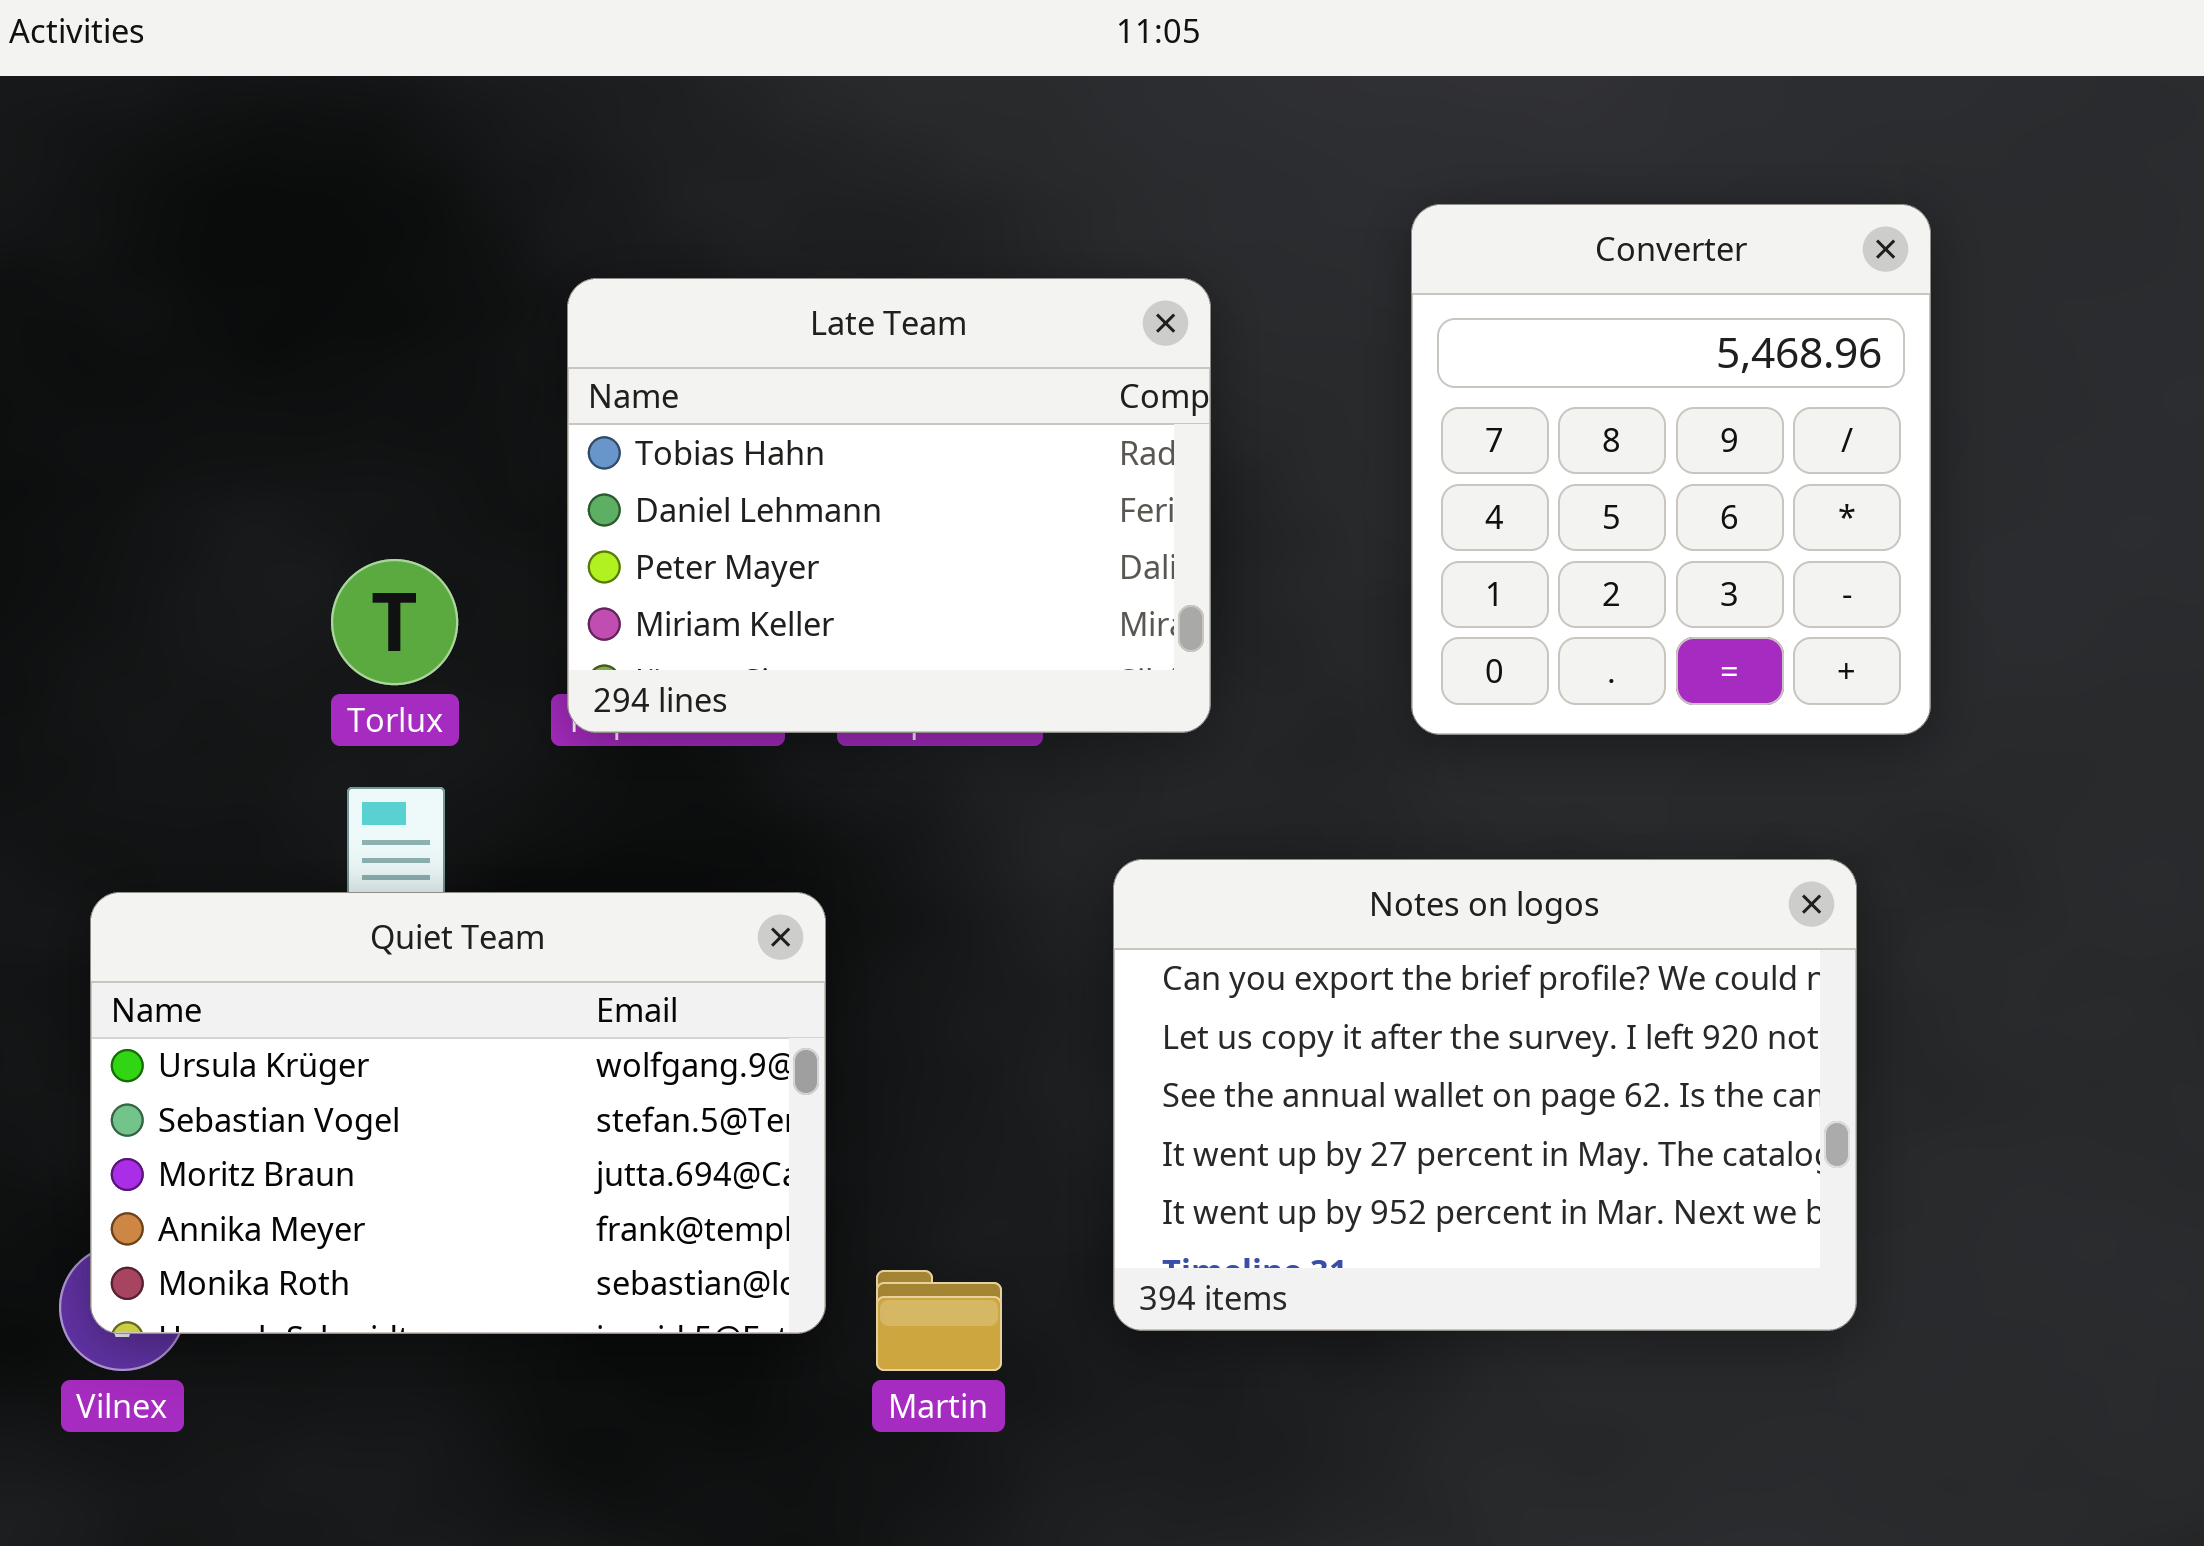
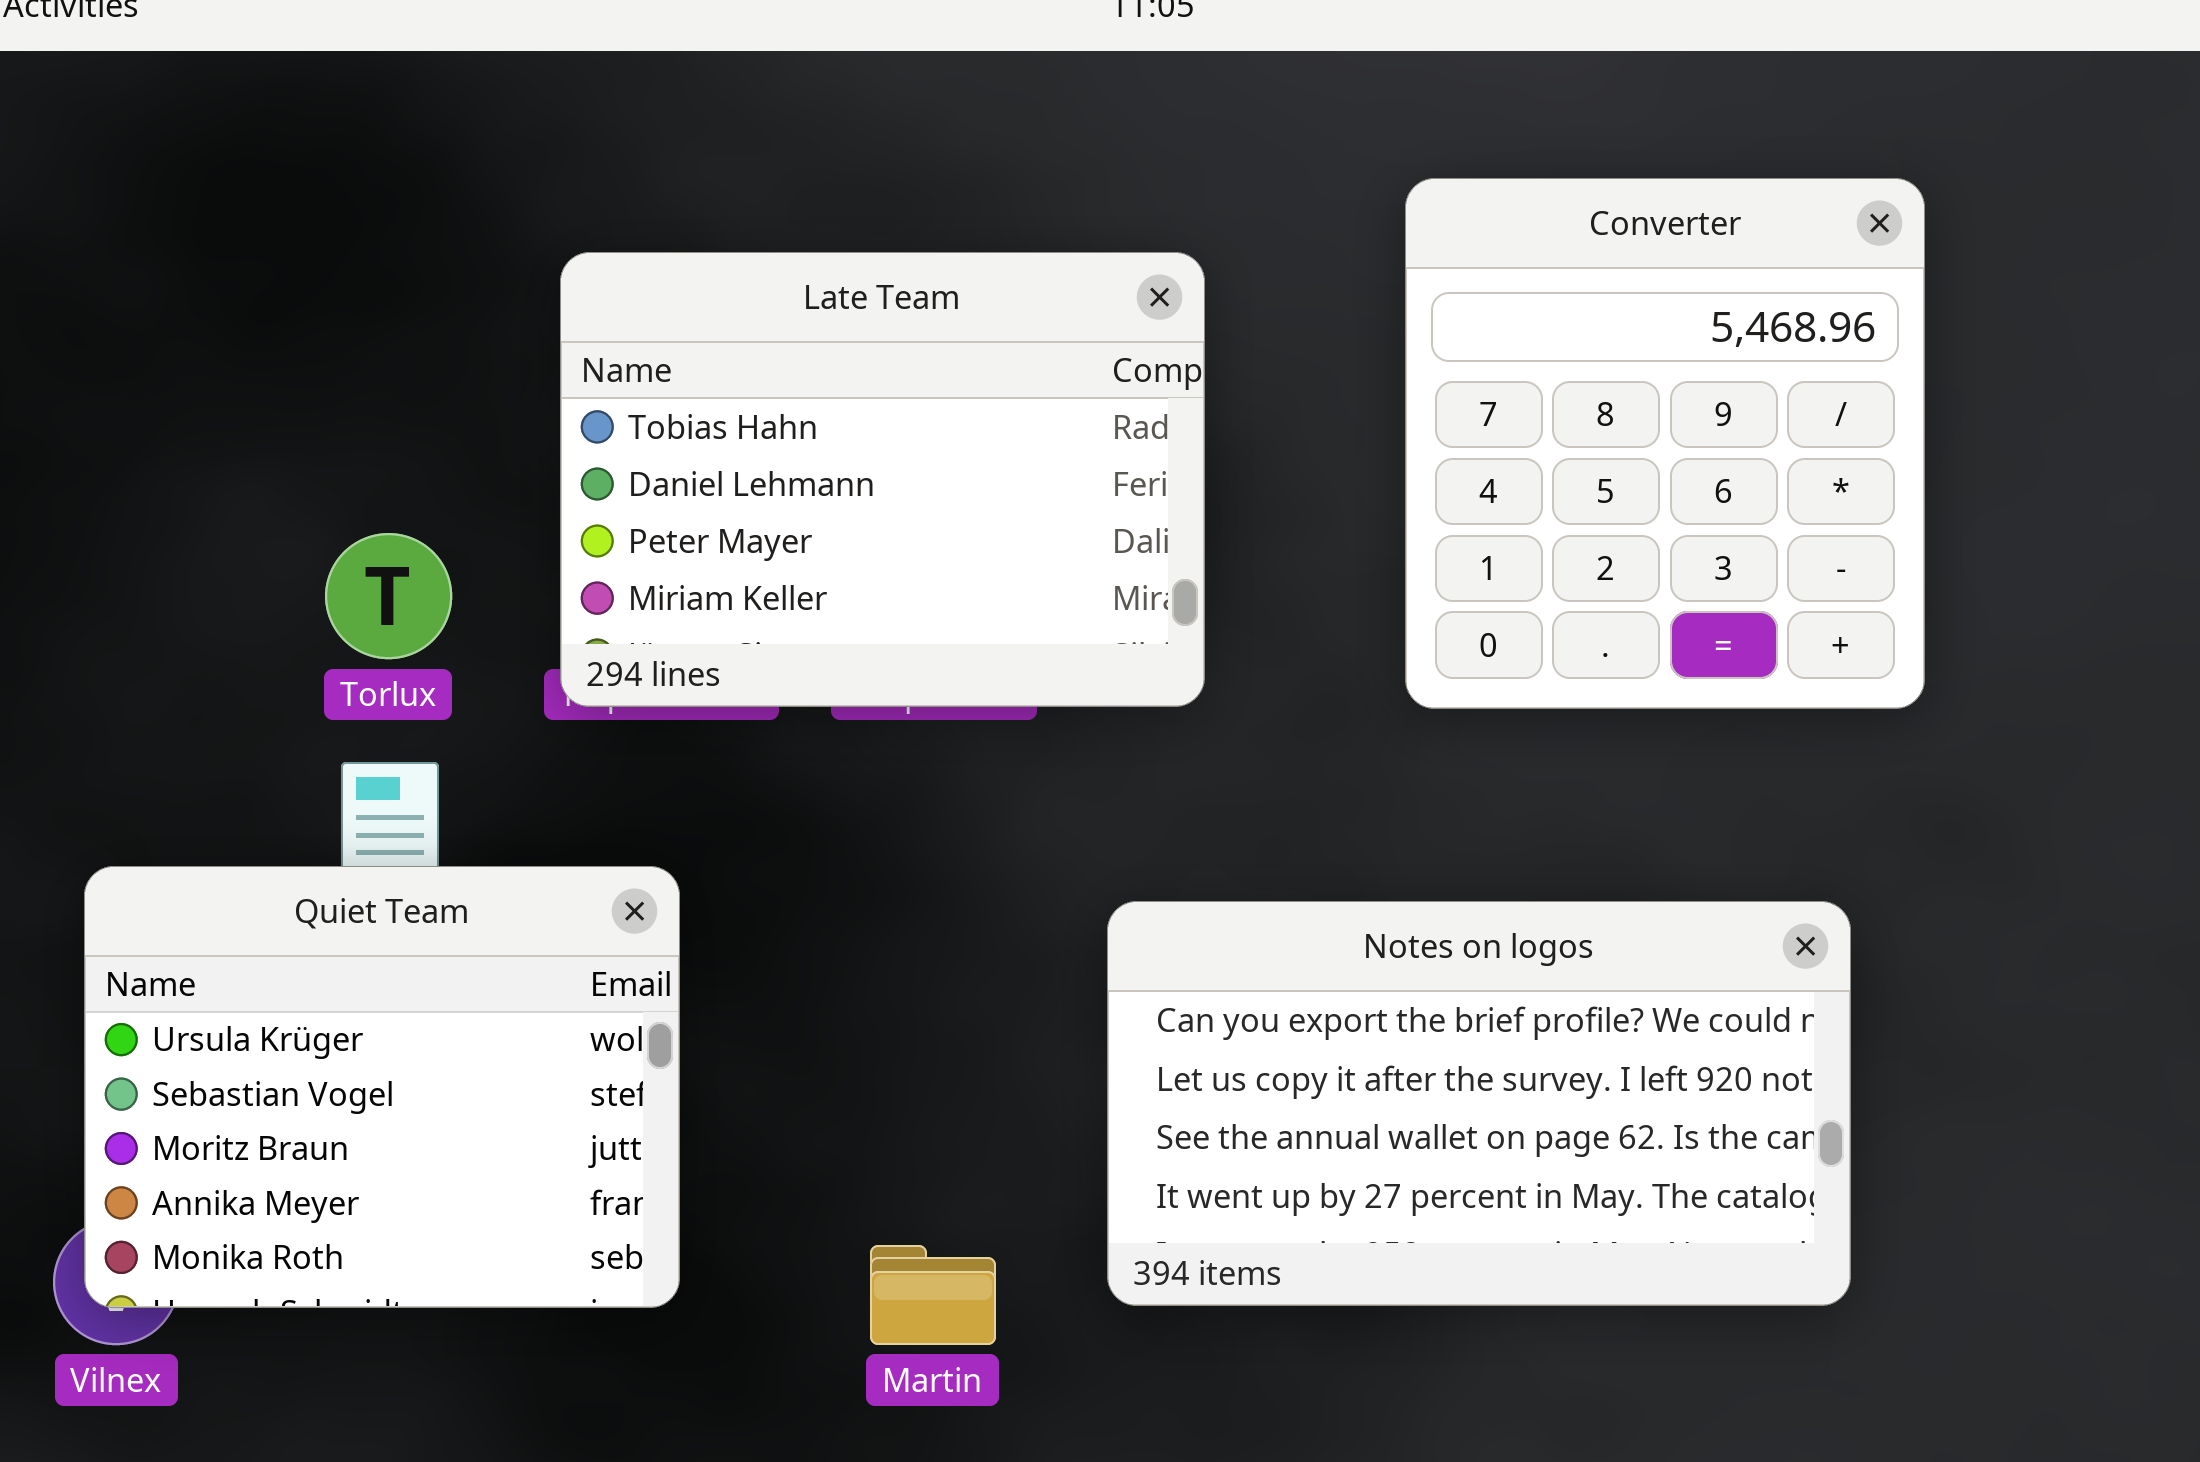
Notes on logos: [1113,859,1857,1331] -> [1107,901,1851,1306], resized
Quiet Team: [90,892,826,1334] -> [84,866,680,1308], resized

